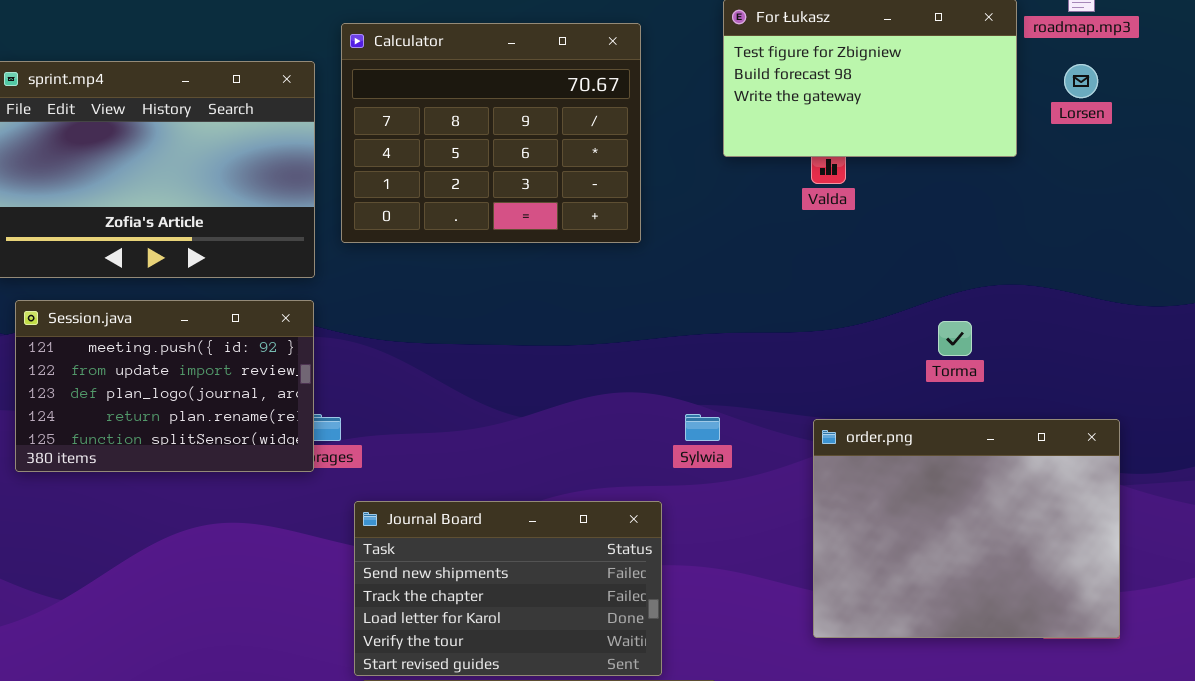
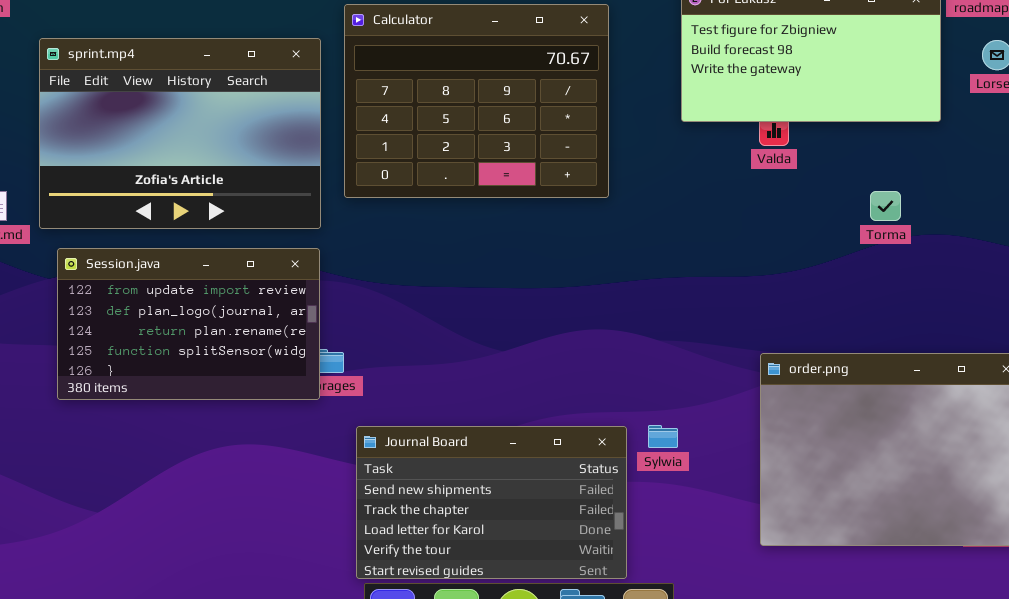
Session.java: [15,300,314,472] -> [57,248,320,400], scrolled down 1 row
Torma: [938,321,972,356] -> [870,191,901,221], moved
Sylwia: [685,414,720,441] -> [648,425,678,448], moved

